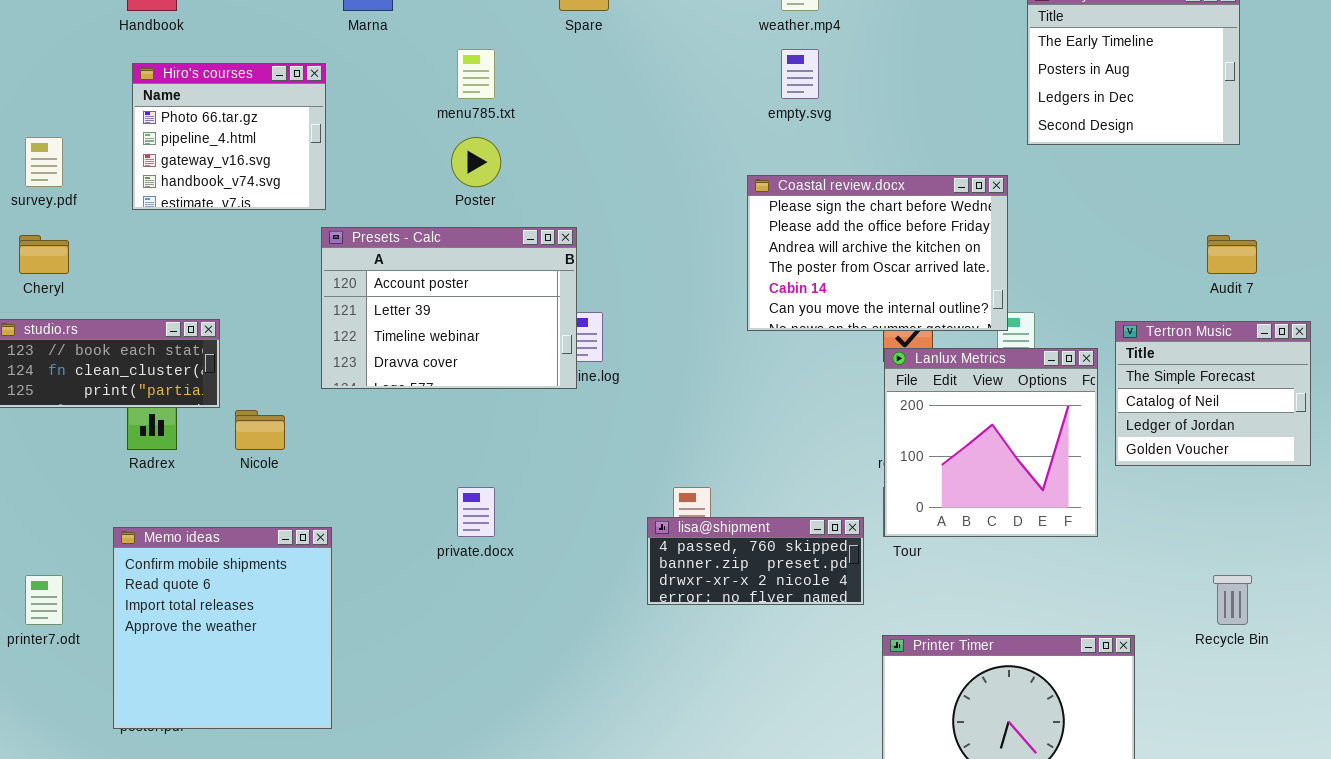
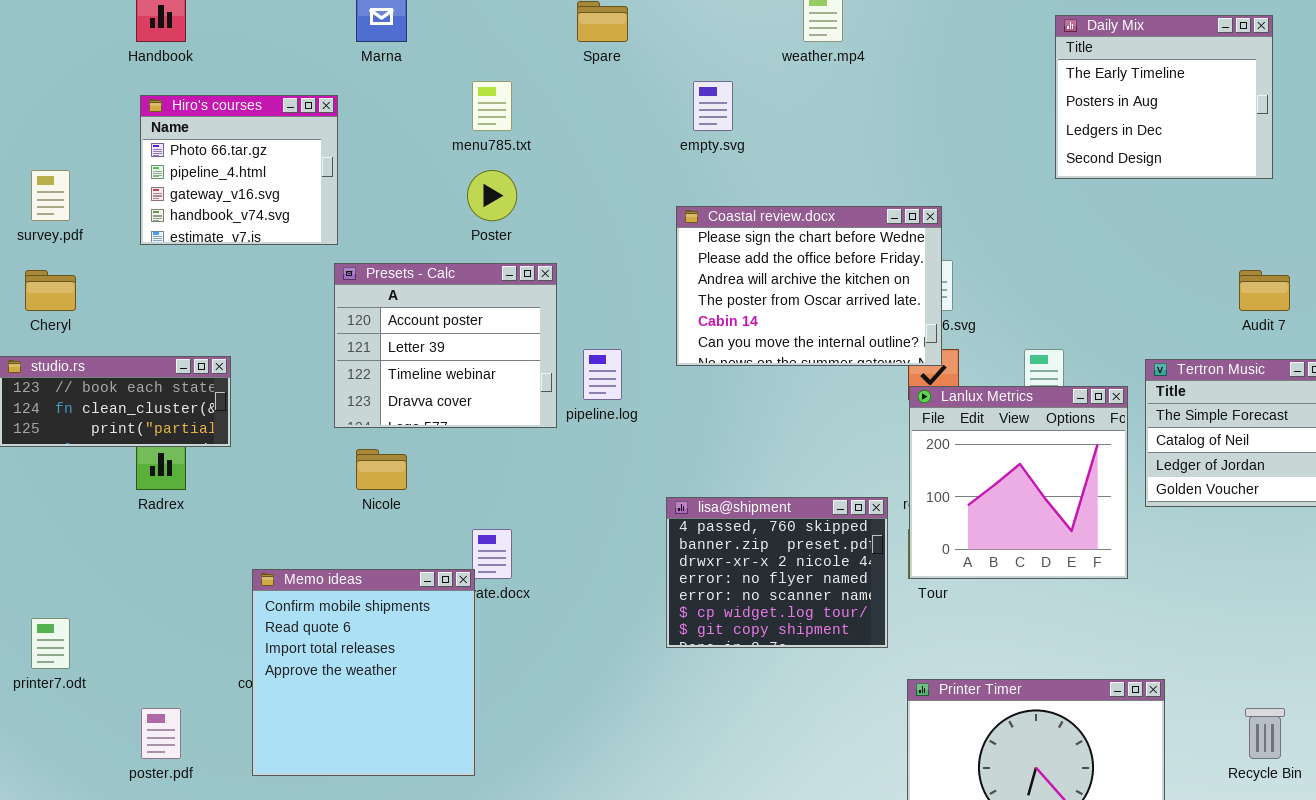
empty.svg: [781,49,819,99] -> [693,81,733,131], moved
Coastal review.docx: [747,175,1008,331] -> [676,206,942,366], moved
Presets - Calc: [321,227,577,389] -> [334,263,557,428], resized
Nicole: [235,410,285,450] -> [356,449,407,490], moved
lisa@shipment: [647,517,864,605] -> [666,497,888,648], resized
Memo ideas: [113,527,332,729] -> [252,569,475,776], moved
Recycle Bin: [1213,575,1252,625] -> [1245,708,1285,759], moved

